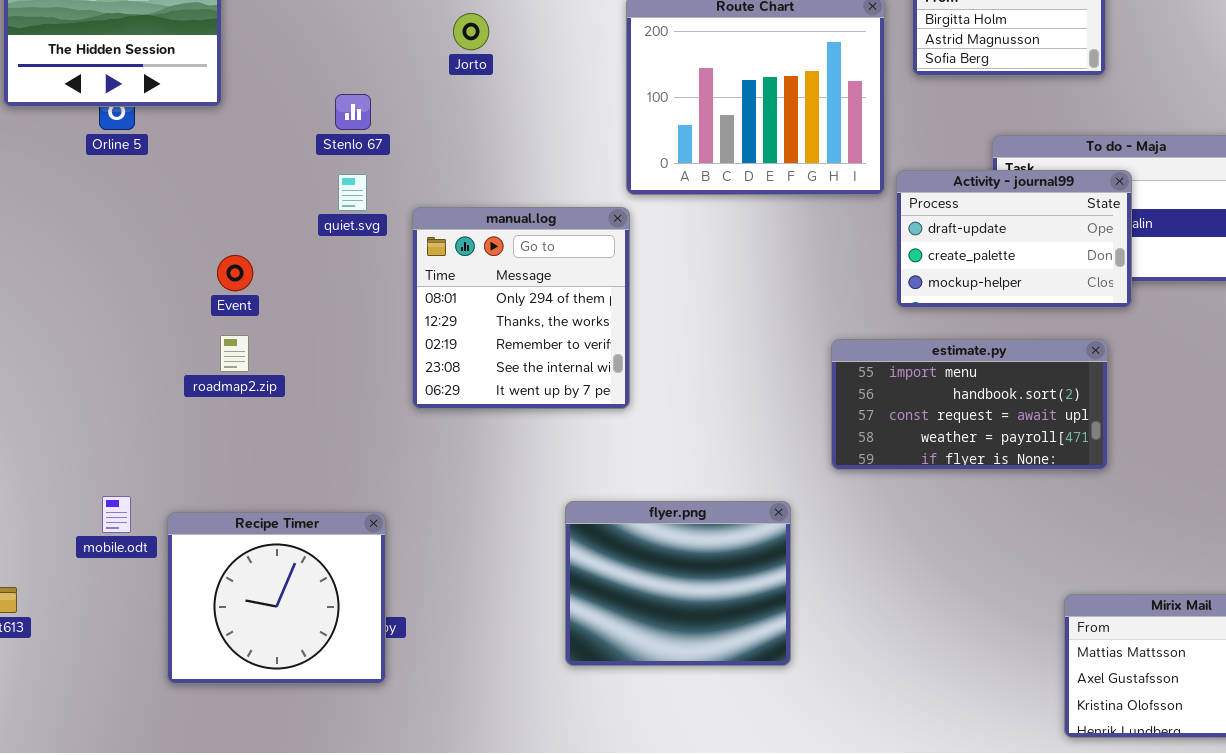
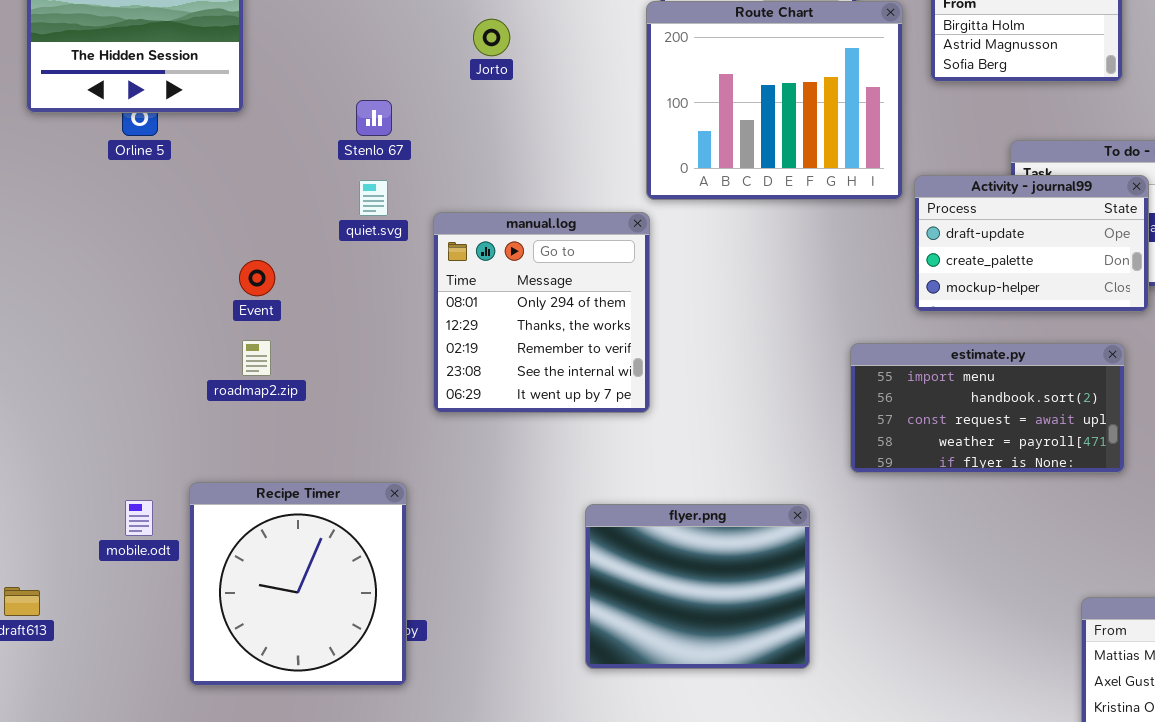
Recipe Timer: [167,512,386,684] -> [189,482,407,686], resized

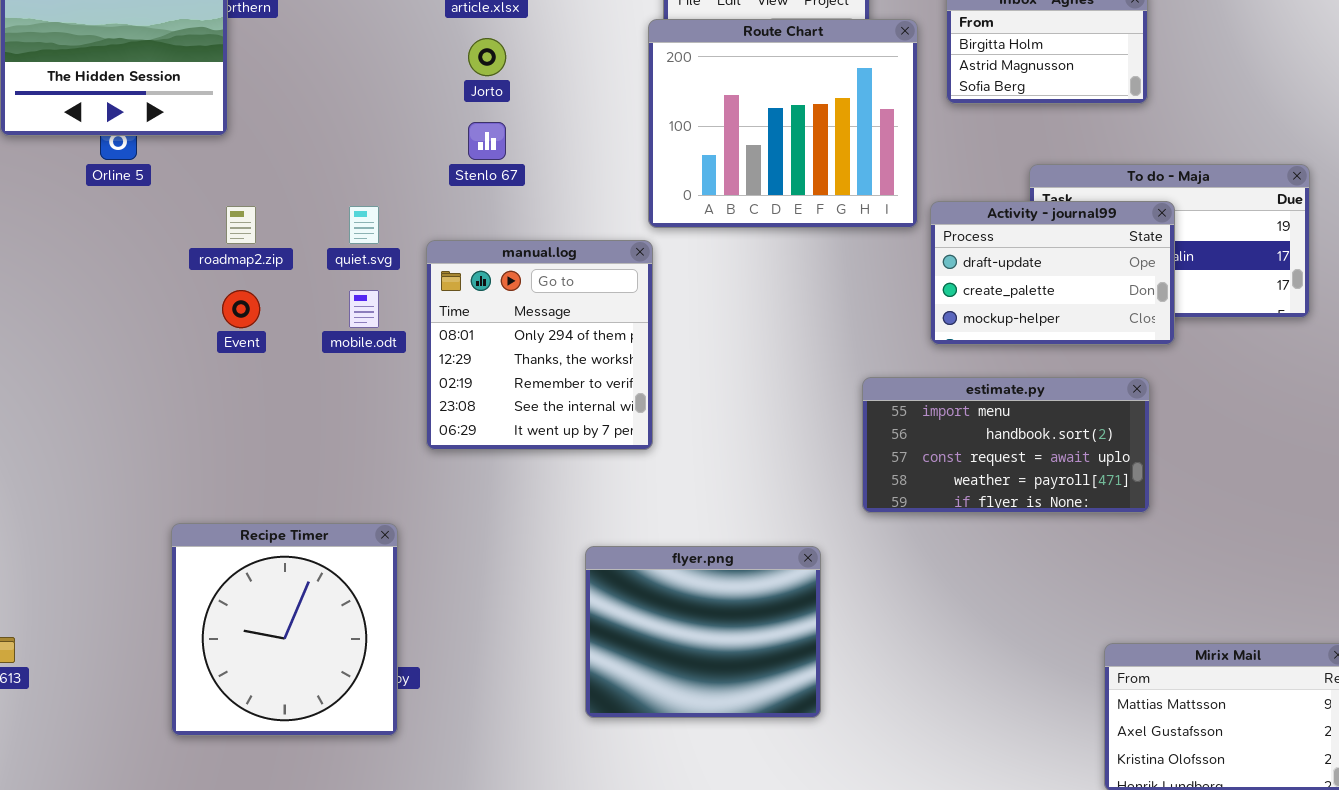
Stenlo 67: [356,100,392,136] -> [468,122,506,160], moved
roadmap2.zip: [242,340,271,376] -> [226,206,256,244], moved
mobile.odt: [125,500,153,536] -> [349,290,379,328], moved

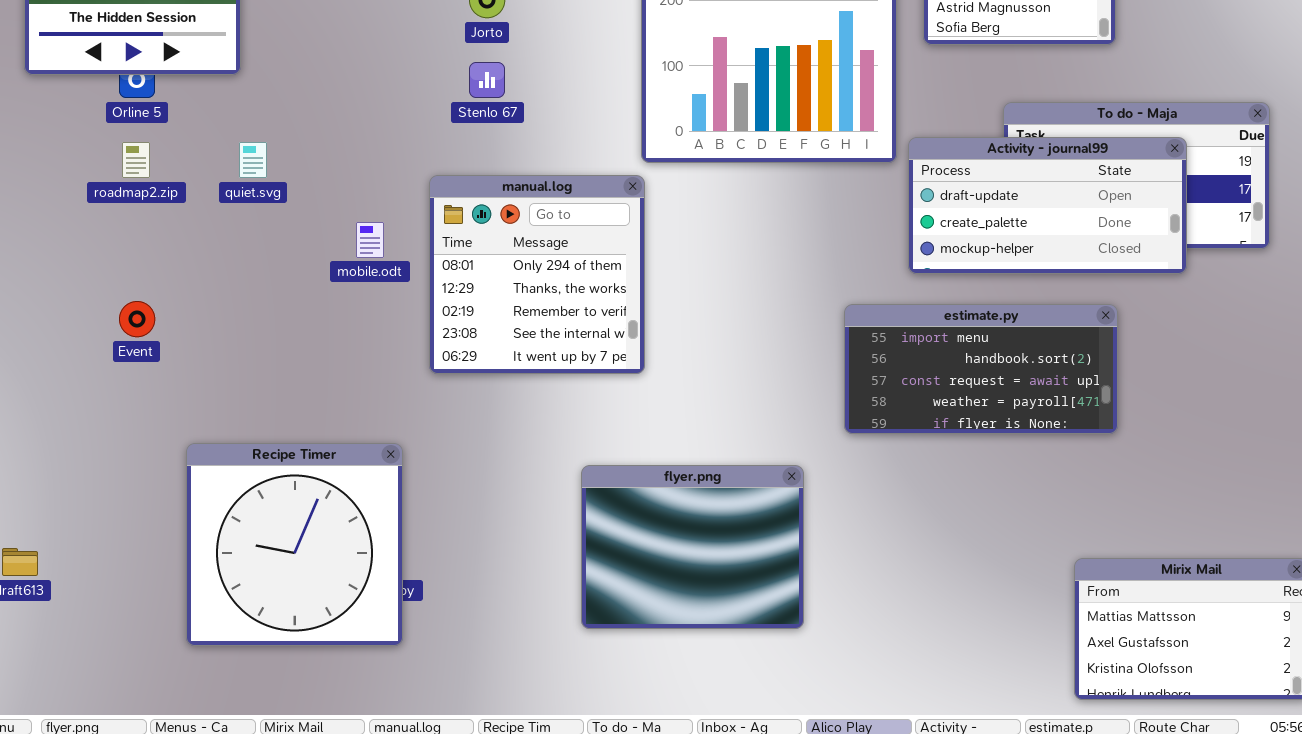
Activity - journal99: [930,201,1175,345] -> [908,137,1187,274], resized
roadmap2.zip: [226,206,256,244] -> [122,142,150,178], moved
quiet.svg: [349,206,379,244] -> [239,142,267,178], moved
Event: [222,290,260,328] -> [119,301,155,337], moved

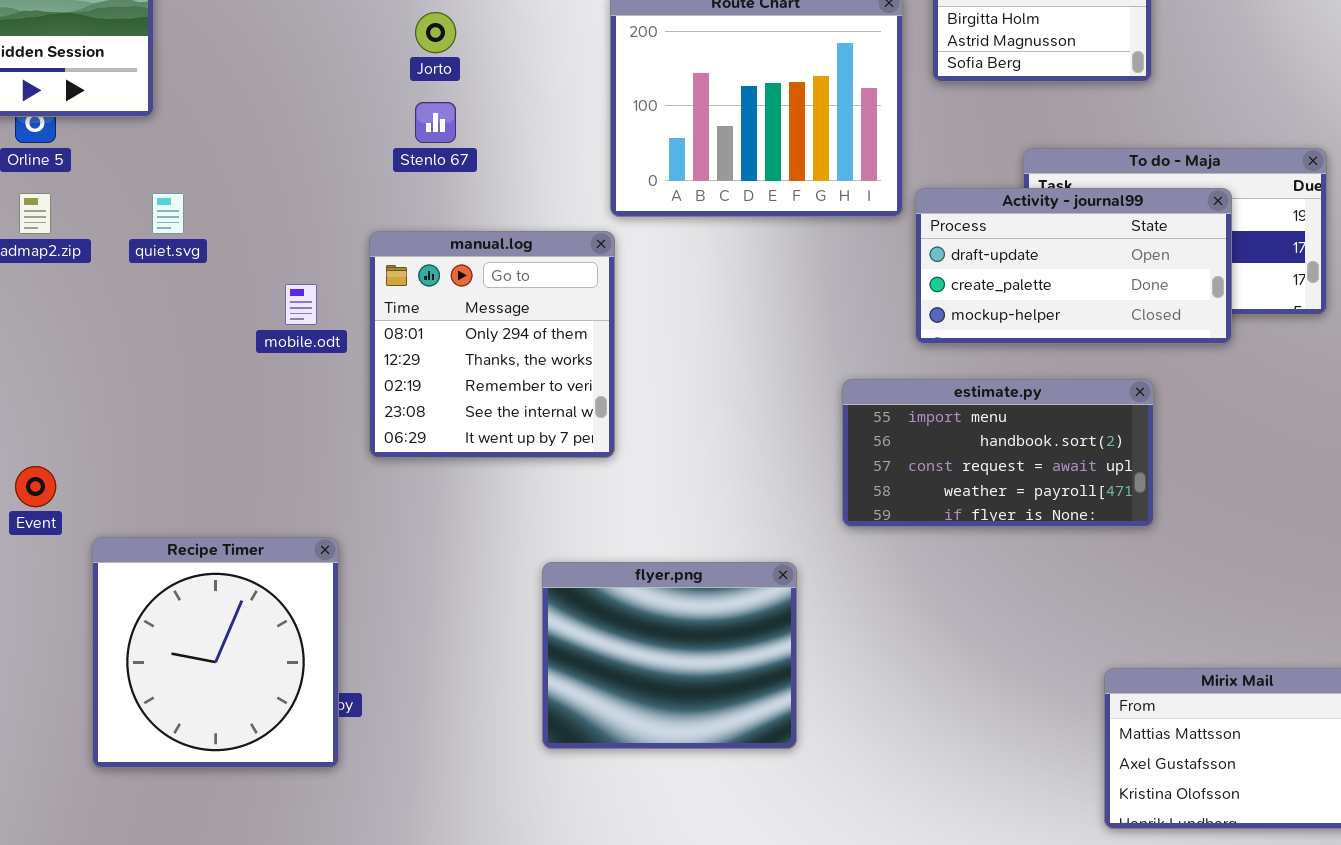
Event: [119,301,155,337] -> [15,466,56,507], moved

